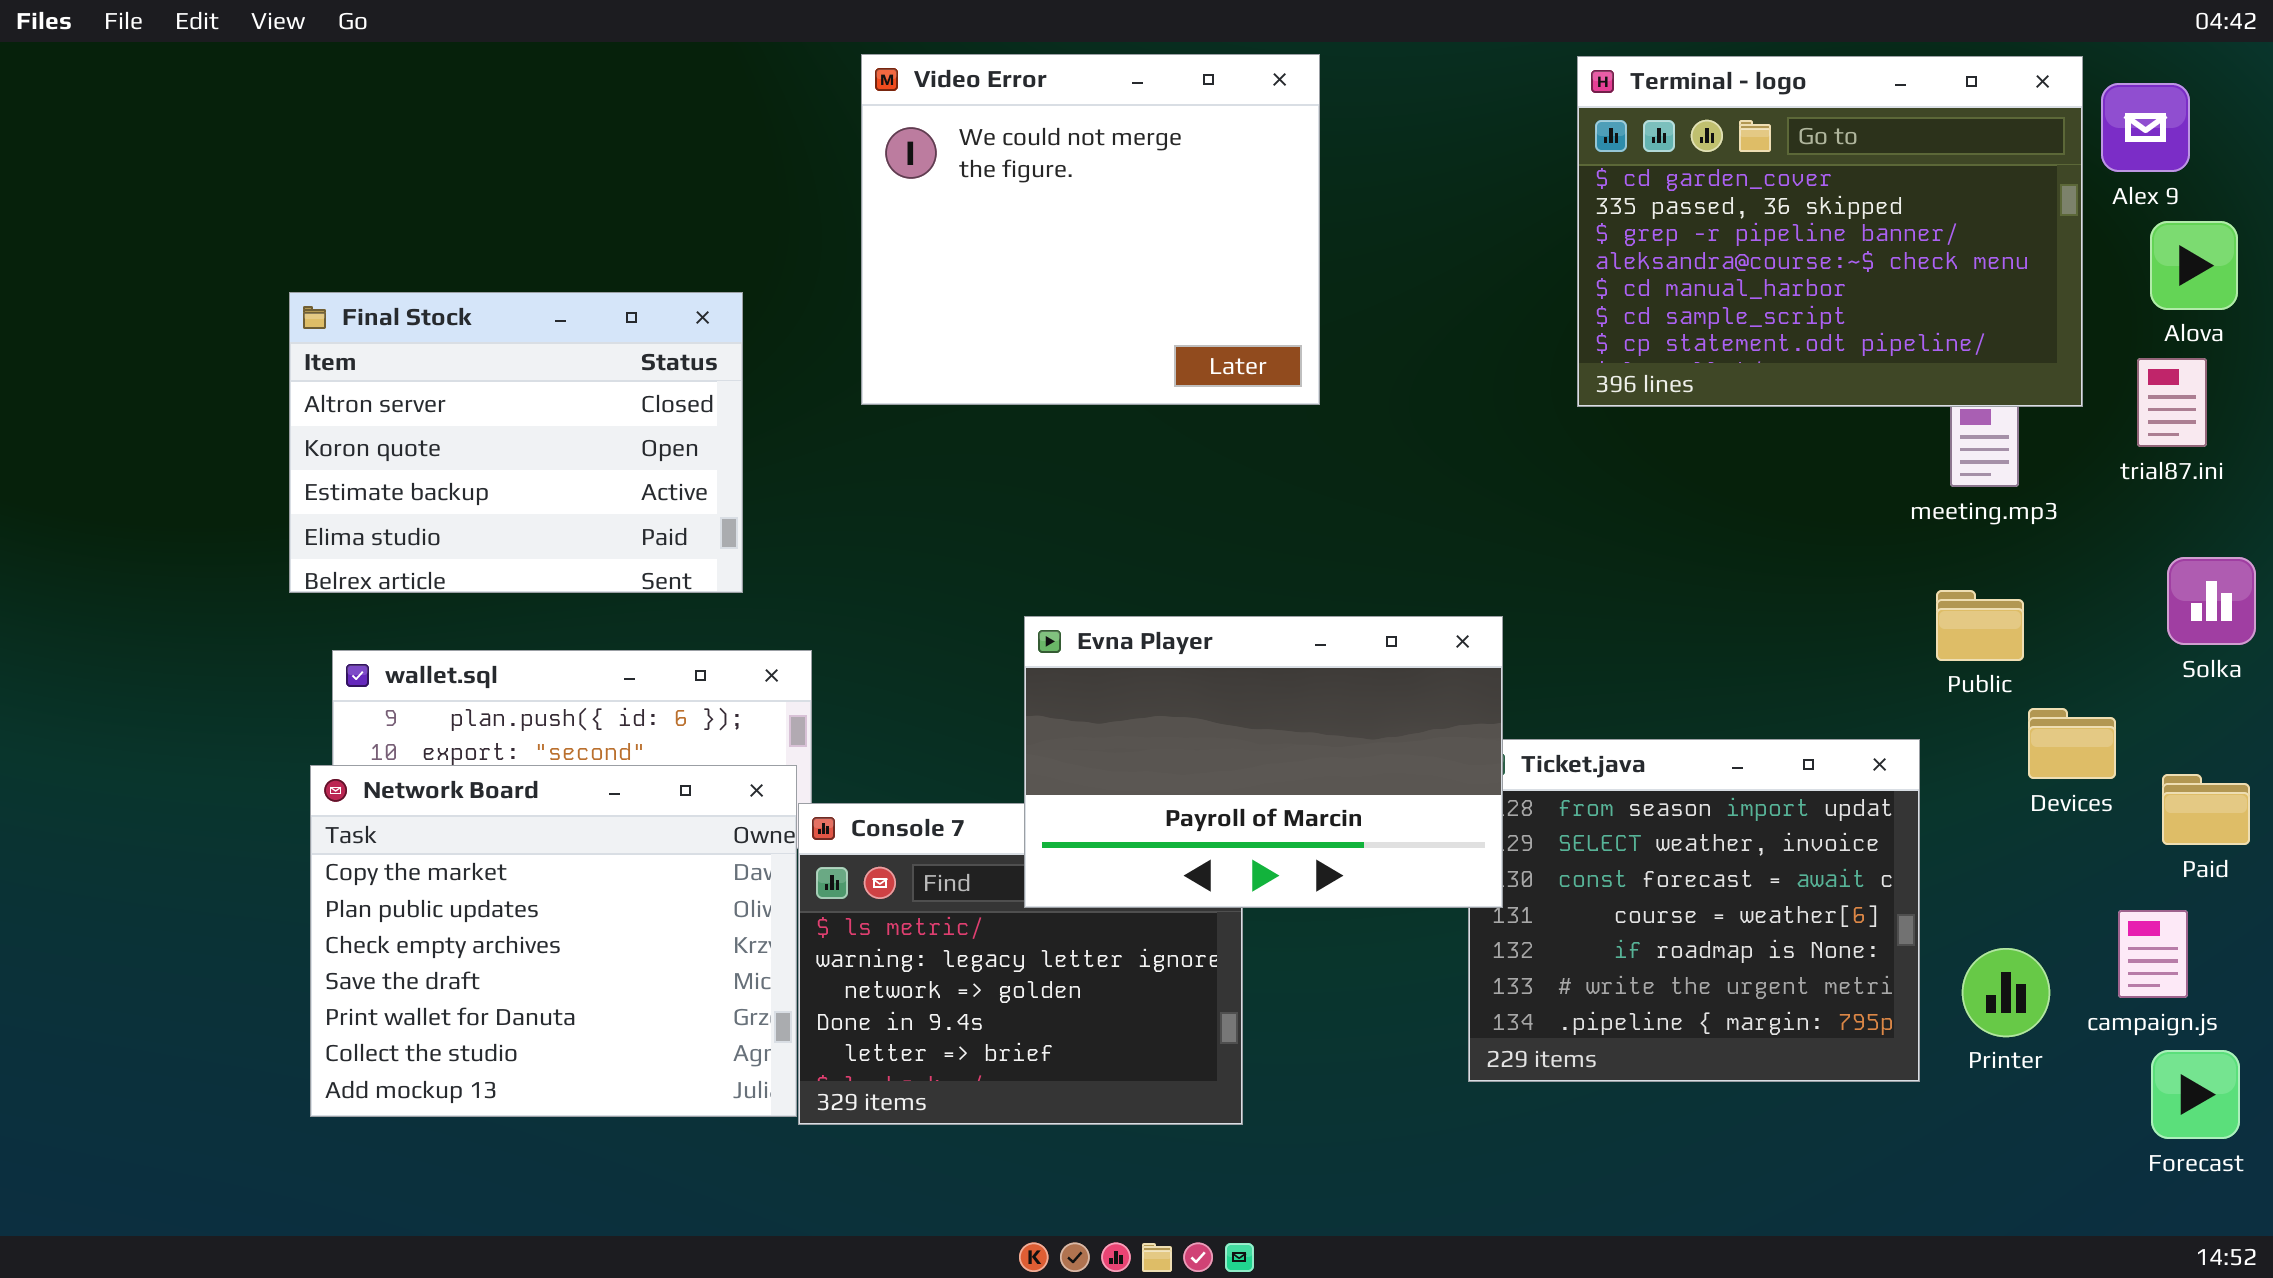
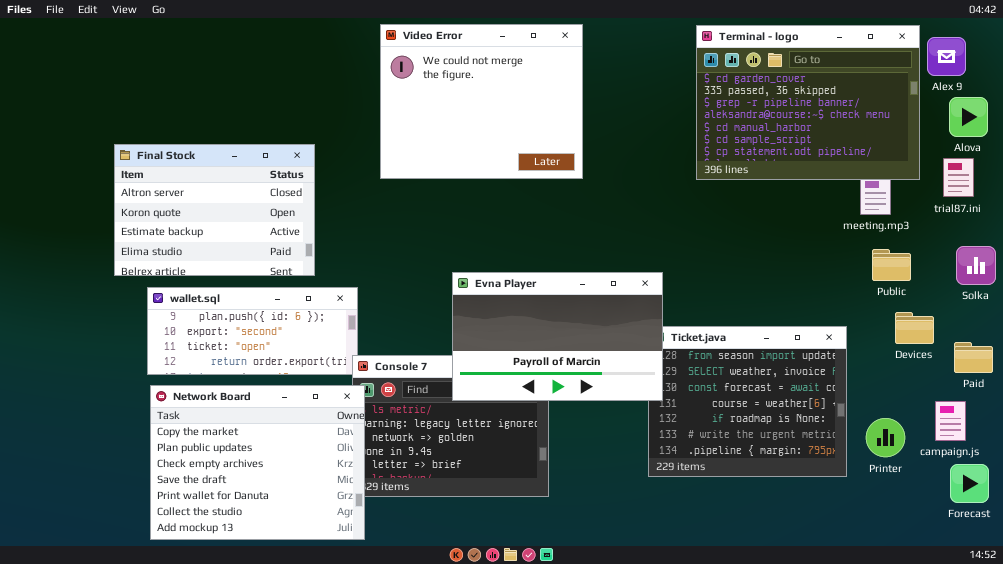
Final Stock: [289,292,743,593] -> [114,144,315,276], moved
Public: [1936,590,2024,661] -> [872,249,911,281], moved
Network Board: [310,765,797,1117] -> [150,385,365,540], moved

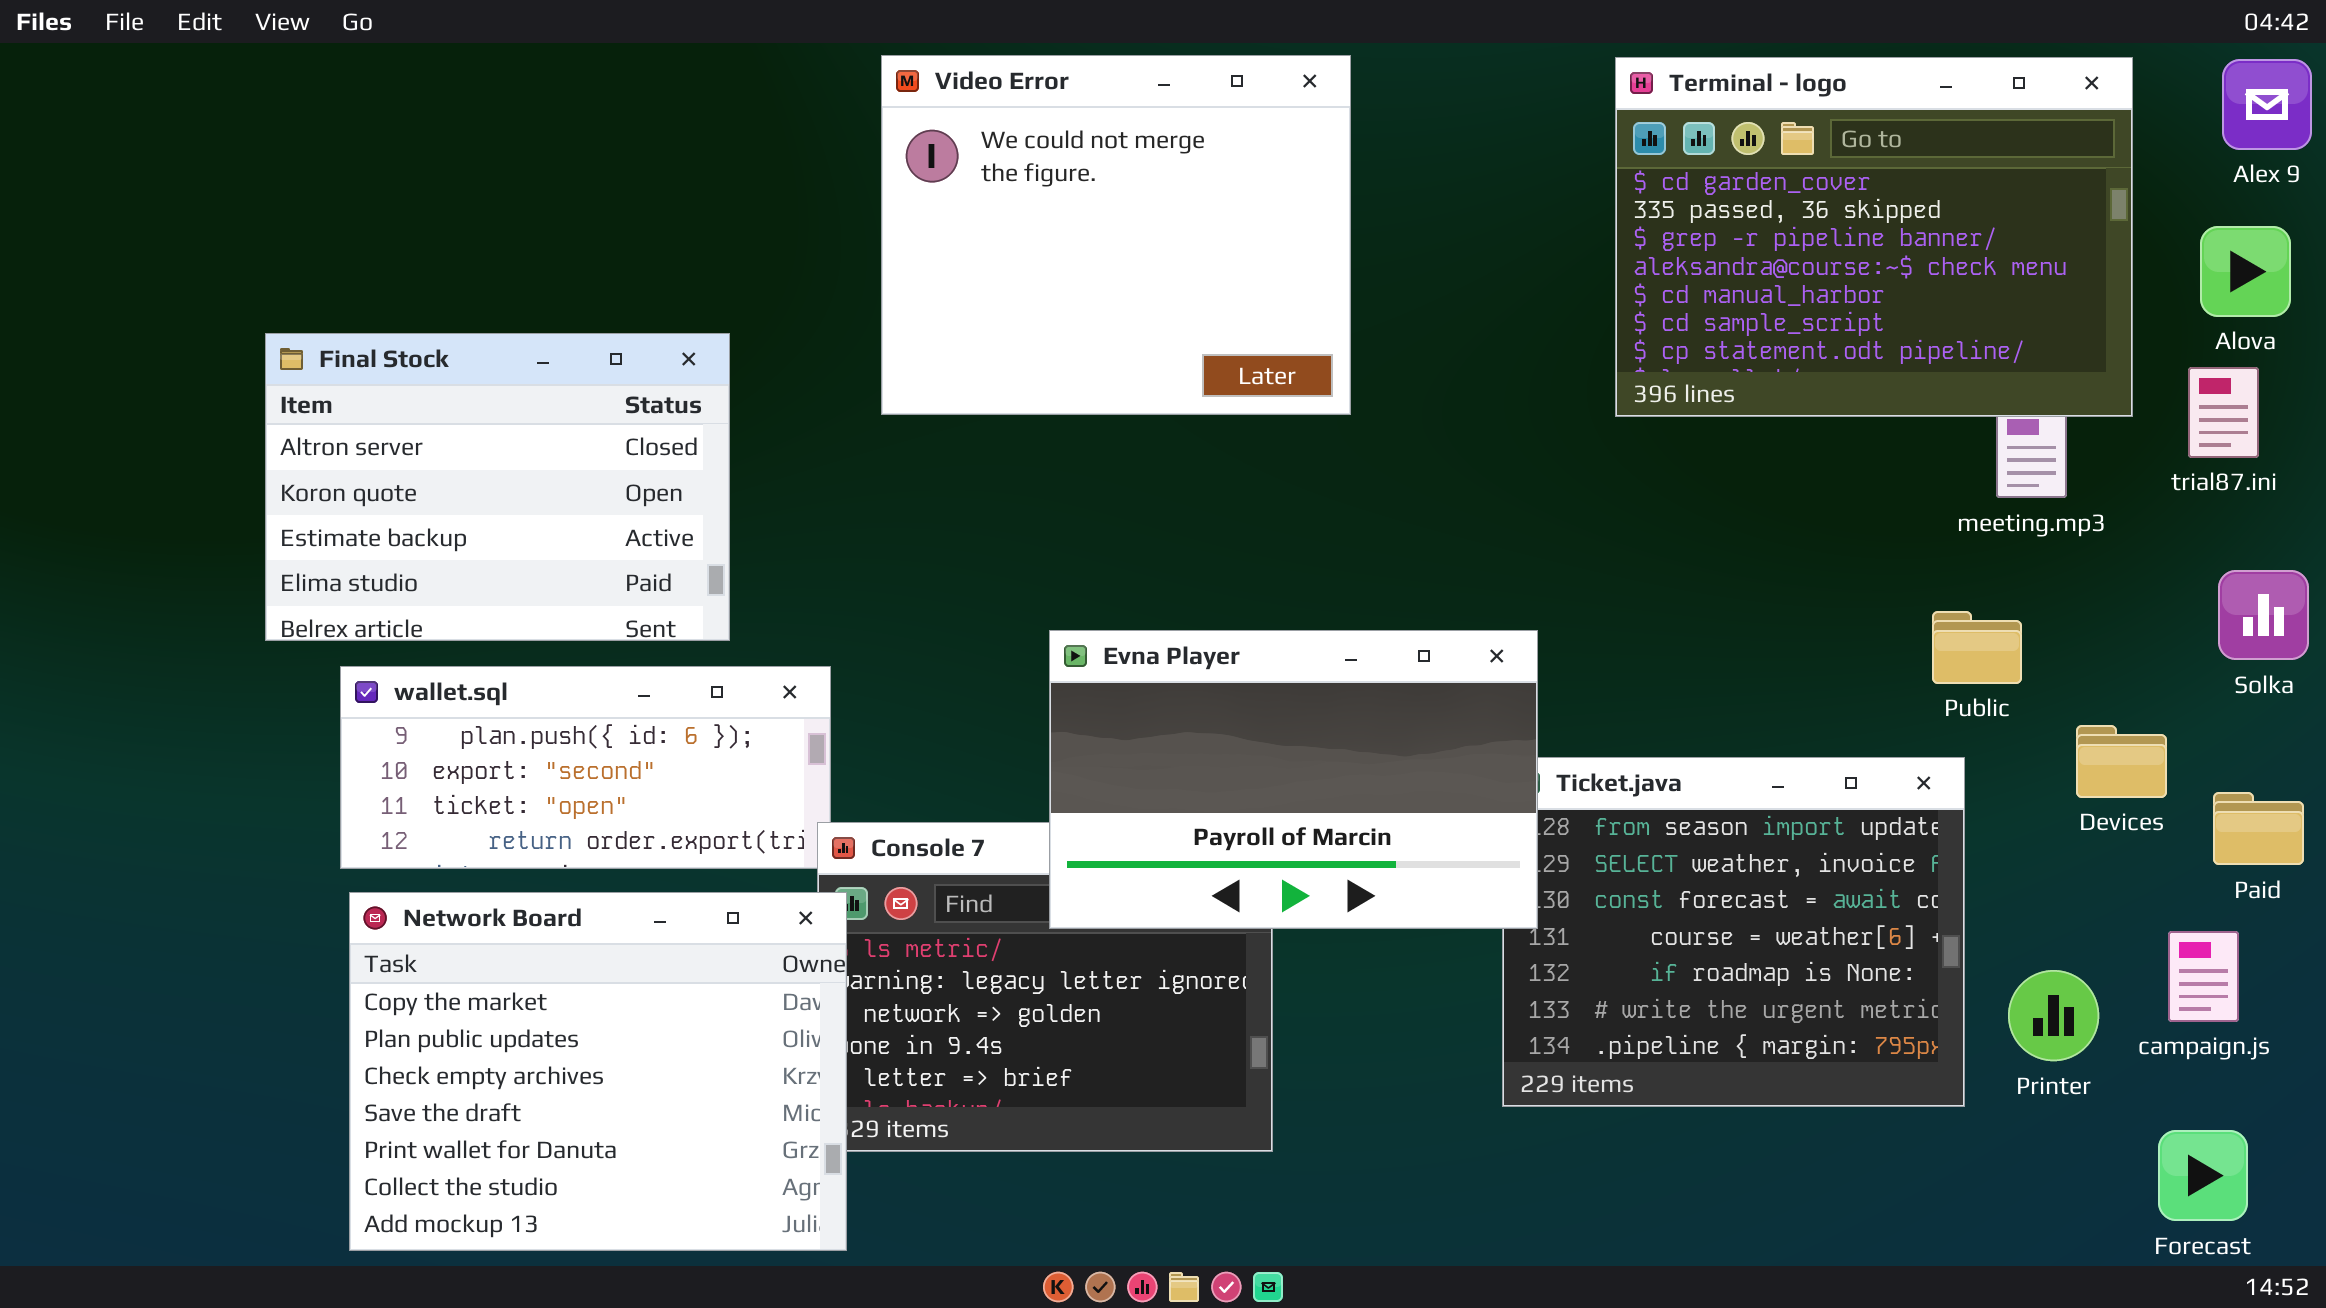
Alex 9: [927,37,966,76] -> [2222,59,2312,150], moved
Public: [872,249,911,281] -> [1932,611,2022,684], moved
Forecast: [950,464,989,503] -> [2158,1130,2248,1221], moved

